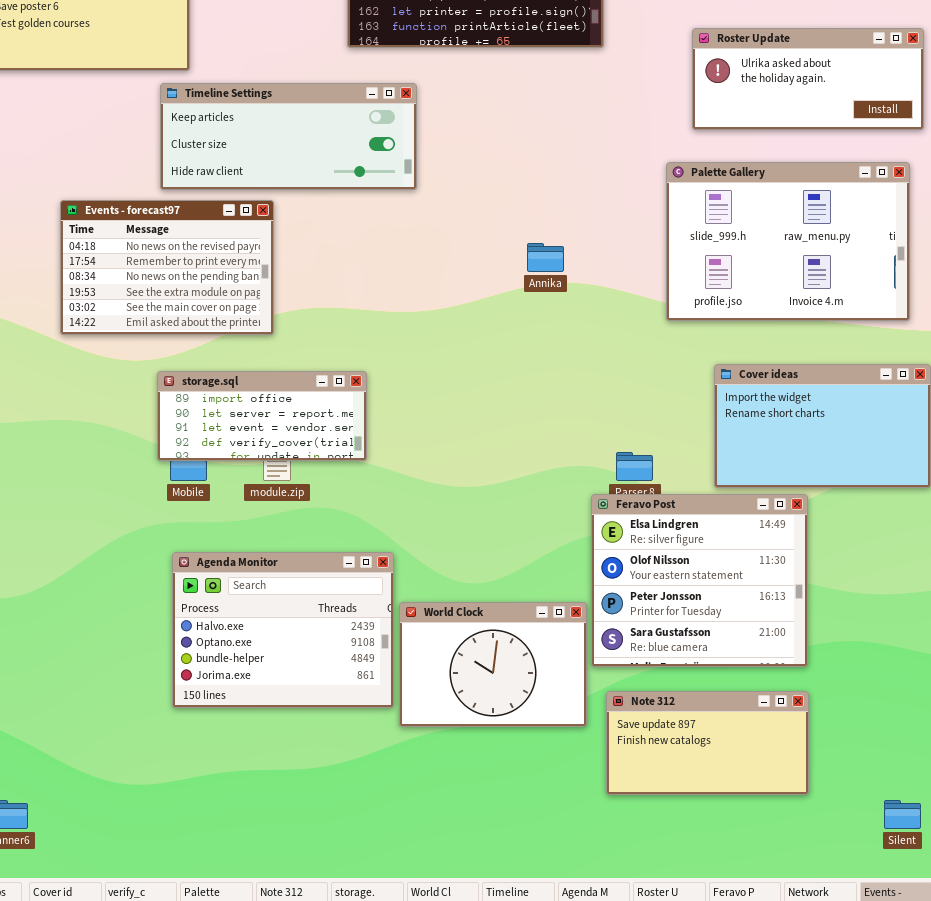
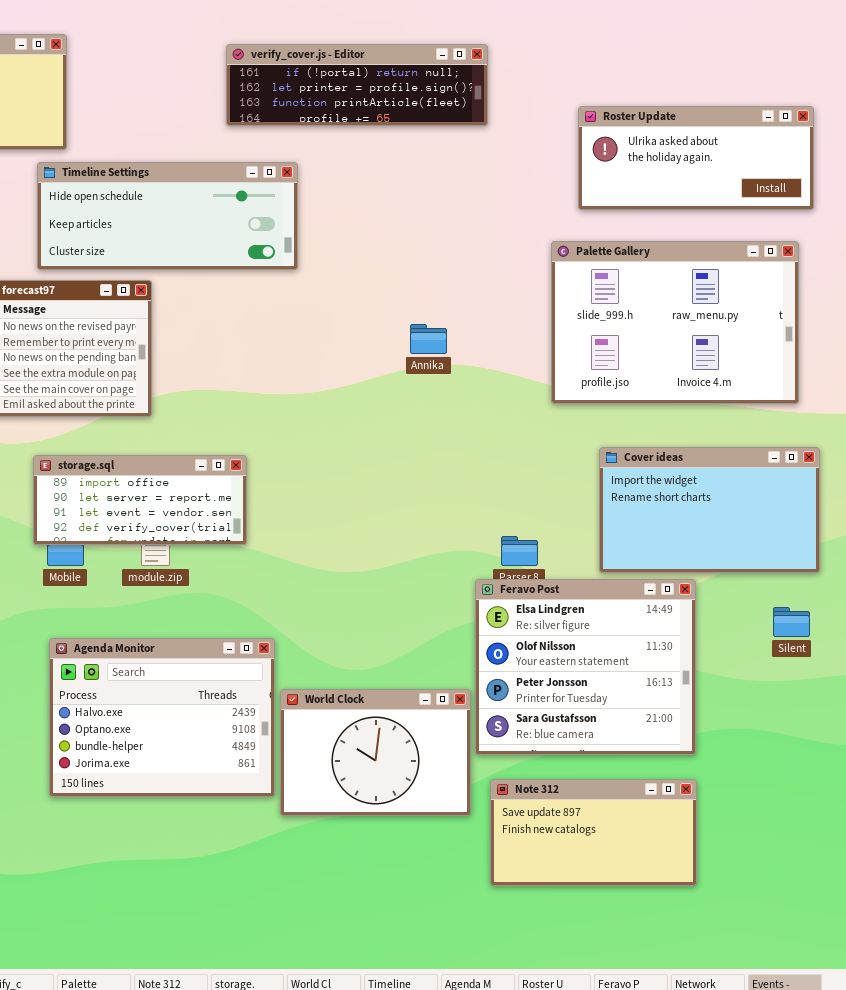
Timeline Settings: [160,83,417,190] -> [37,162,298,270], scrolled up 1 row
Silent: [884,800,921,829] -> [773,607,810,637], moved

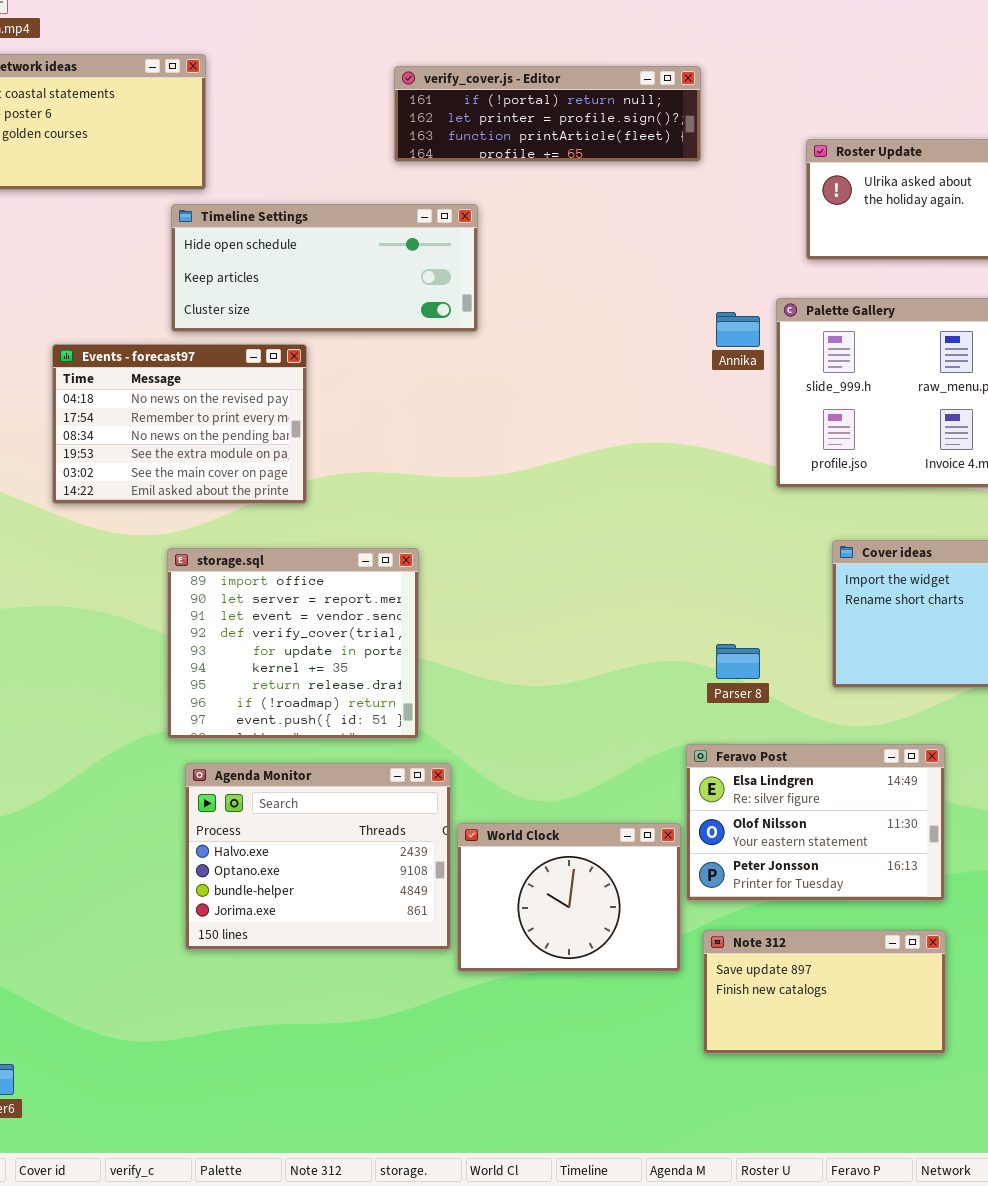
Annika: [410,324,447,354] -> [716,312,760,347], moved
storage.sql: [33,455,247,545] -> [167,548,419,739], resized
Feravo Post: [475,579,696,755] -> [686,744,945,901], resized

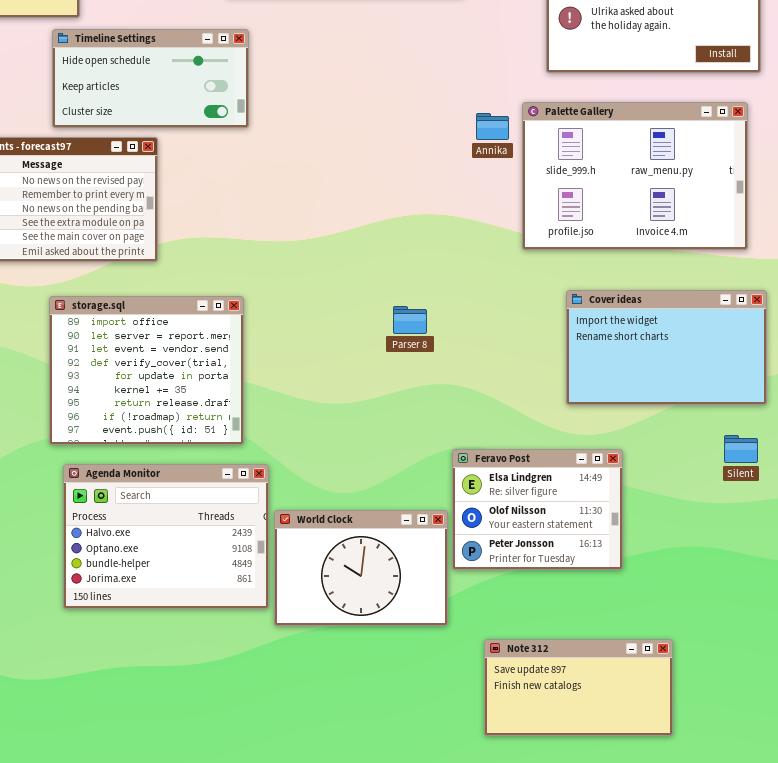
Timeline Settings: [171,204,478,332] -> [52,29,249,128], resized
Parser 8: [716,644,760,679] -> [393,306,427,334], moved
Feravo Post: [686,744,945,901] -> [452,449,623,570], resized
Note 312: [703,930,946,1054] -> [484,639,673,736], moved

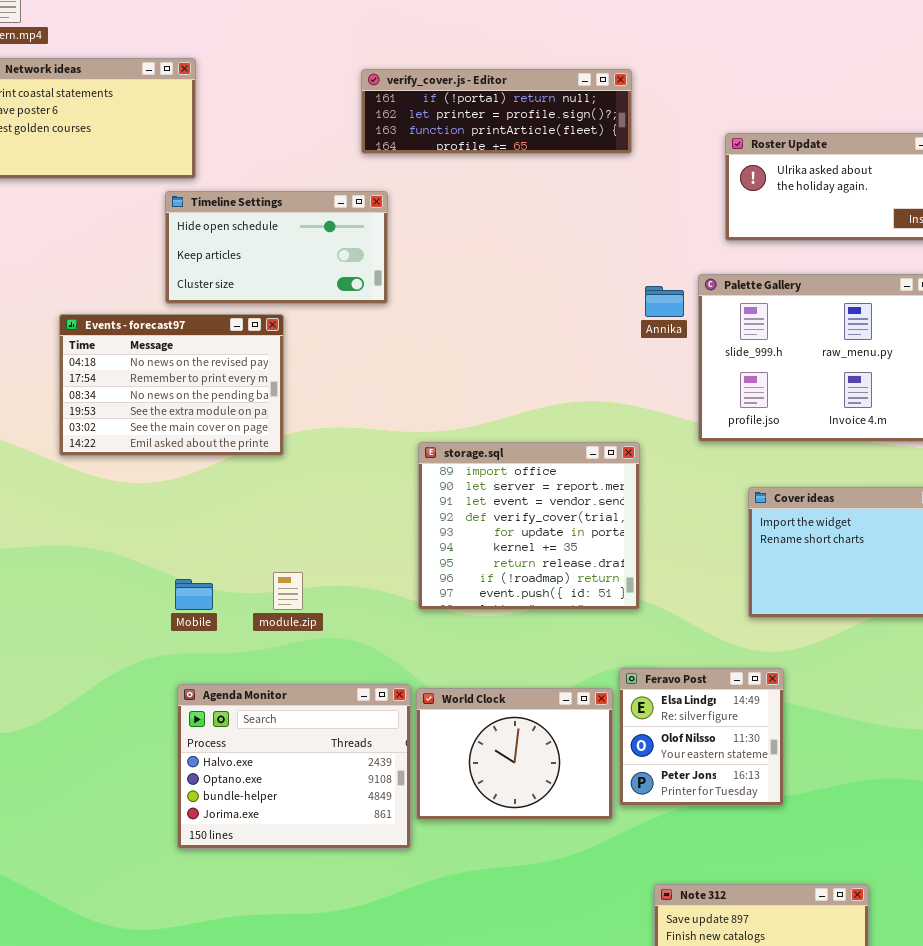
storage.sql: [49,296,244,445] -> [418,442,640,610], moved
Feravo Post: [452,449,623,570] -> [619,668,784,806], resized
World Clock: [274,510,448,626] -> [416,688,613,820], moved

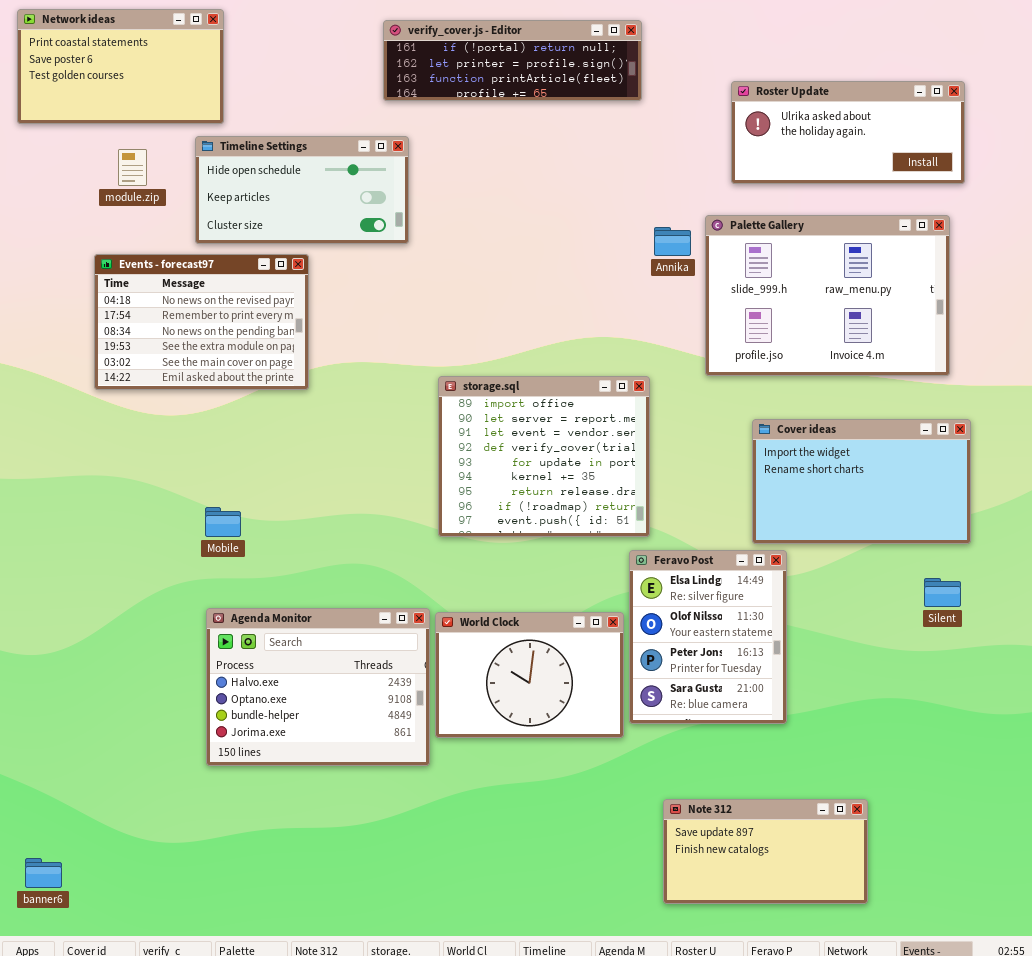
module.zip: [273,572,303,610] -> [118,149,147,186], moved
Feravo Post: [619,668,784,806] -> [629,550,787,724], resized

